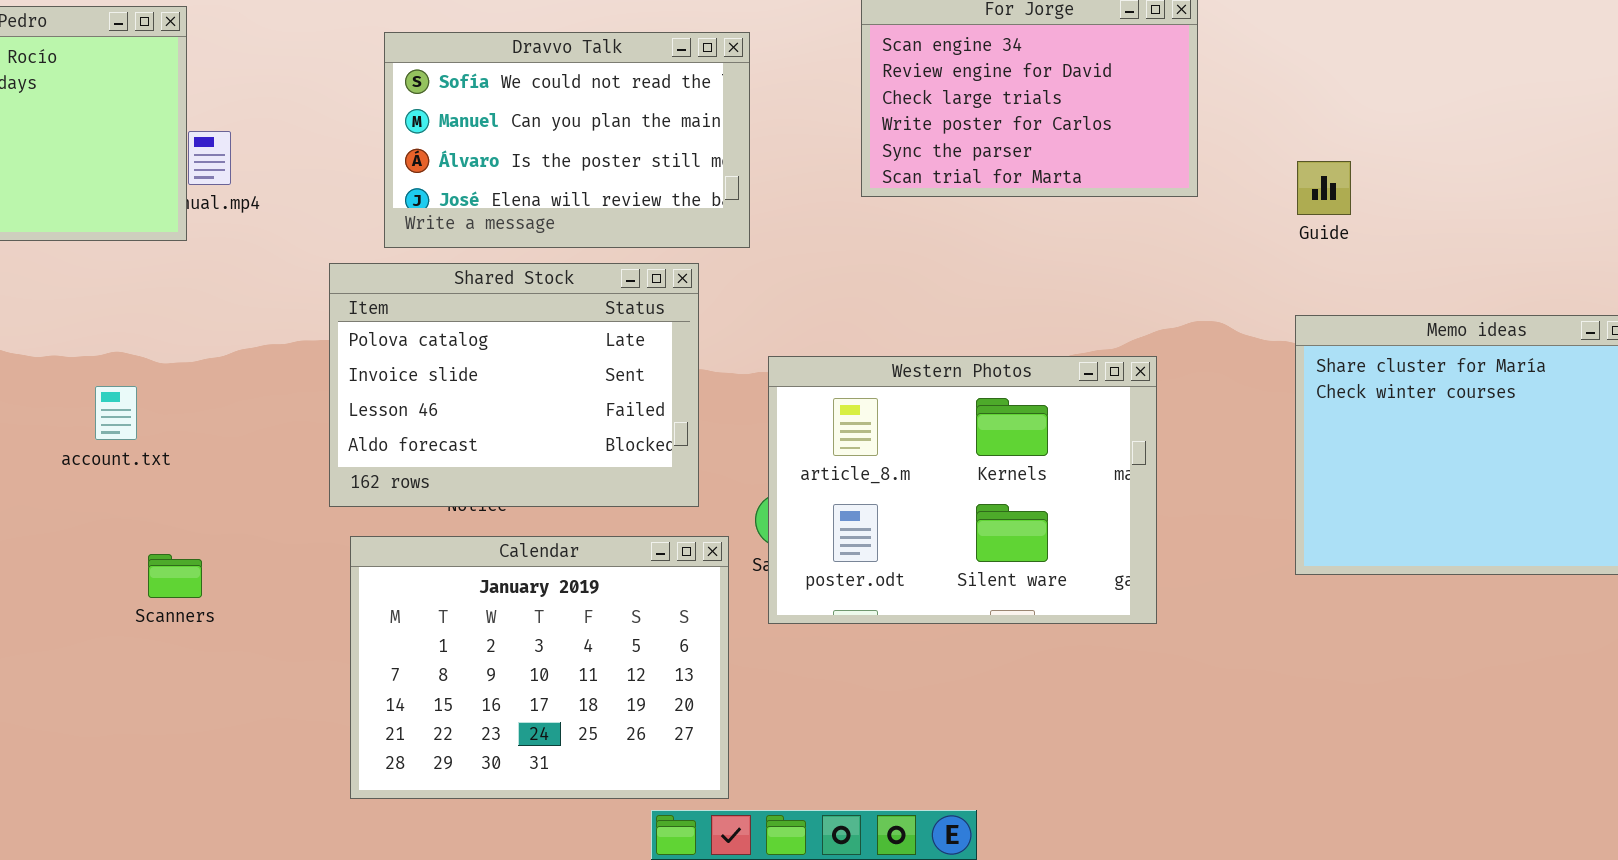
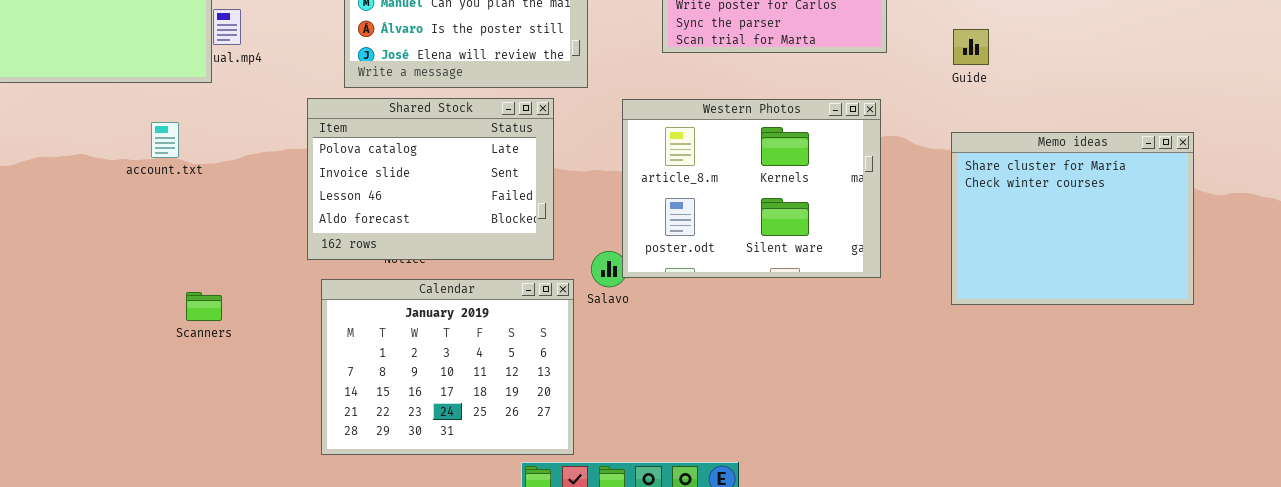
Western Photos: [768,356,1157,624] -> [622,99,881,278], moved
account.txt: [95,386,137,440] -> [151,122,179,158], moved

